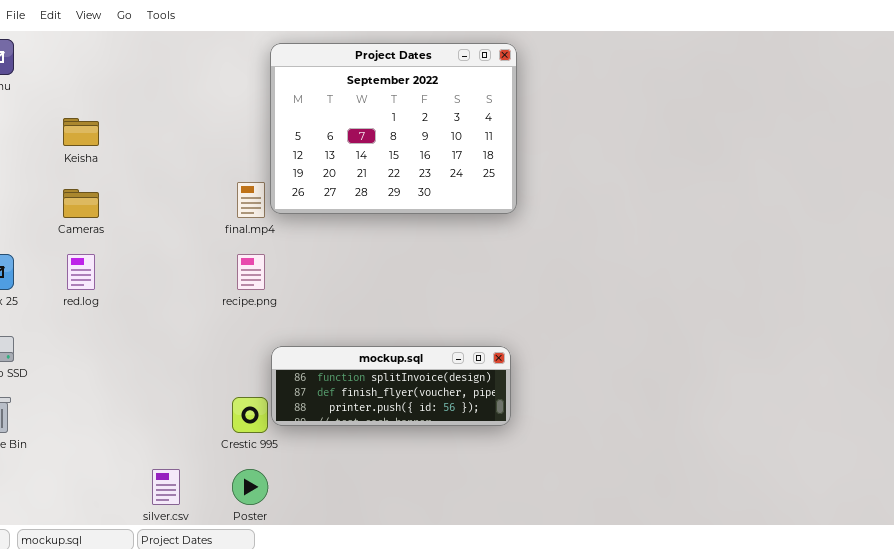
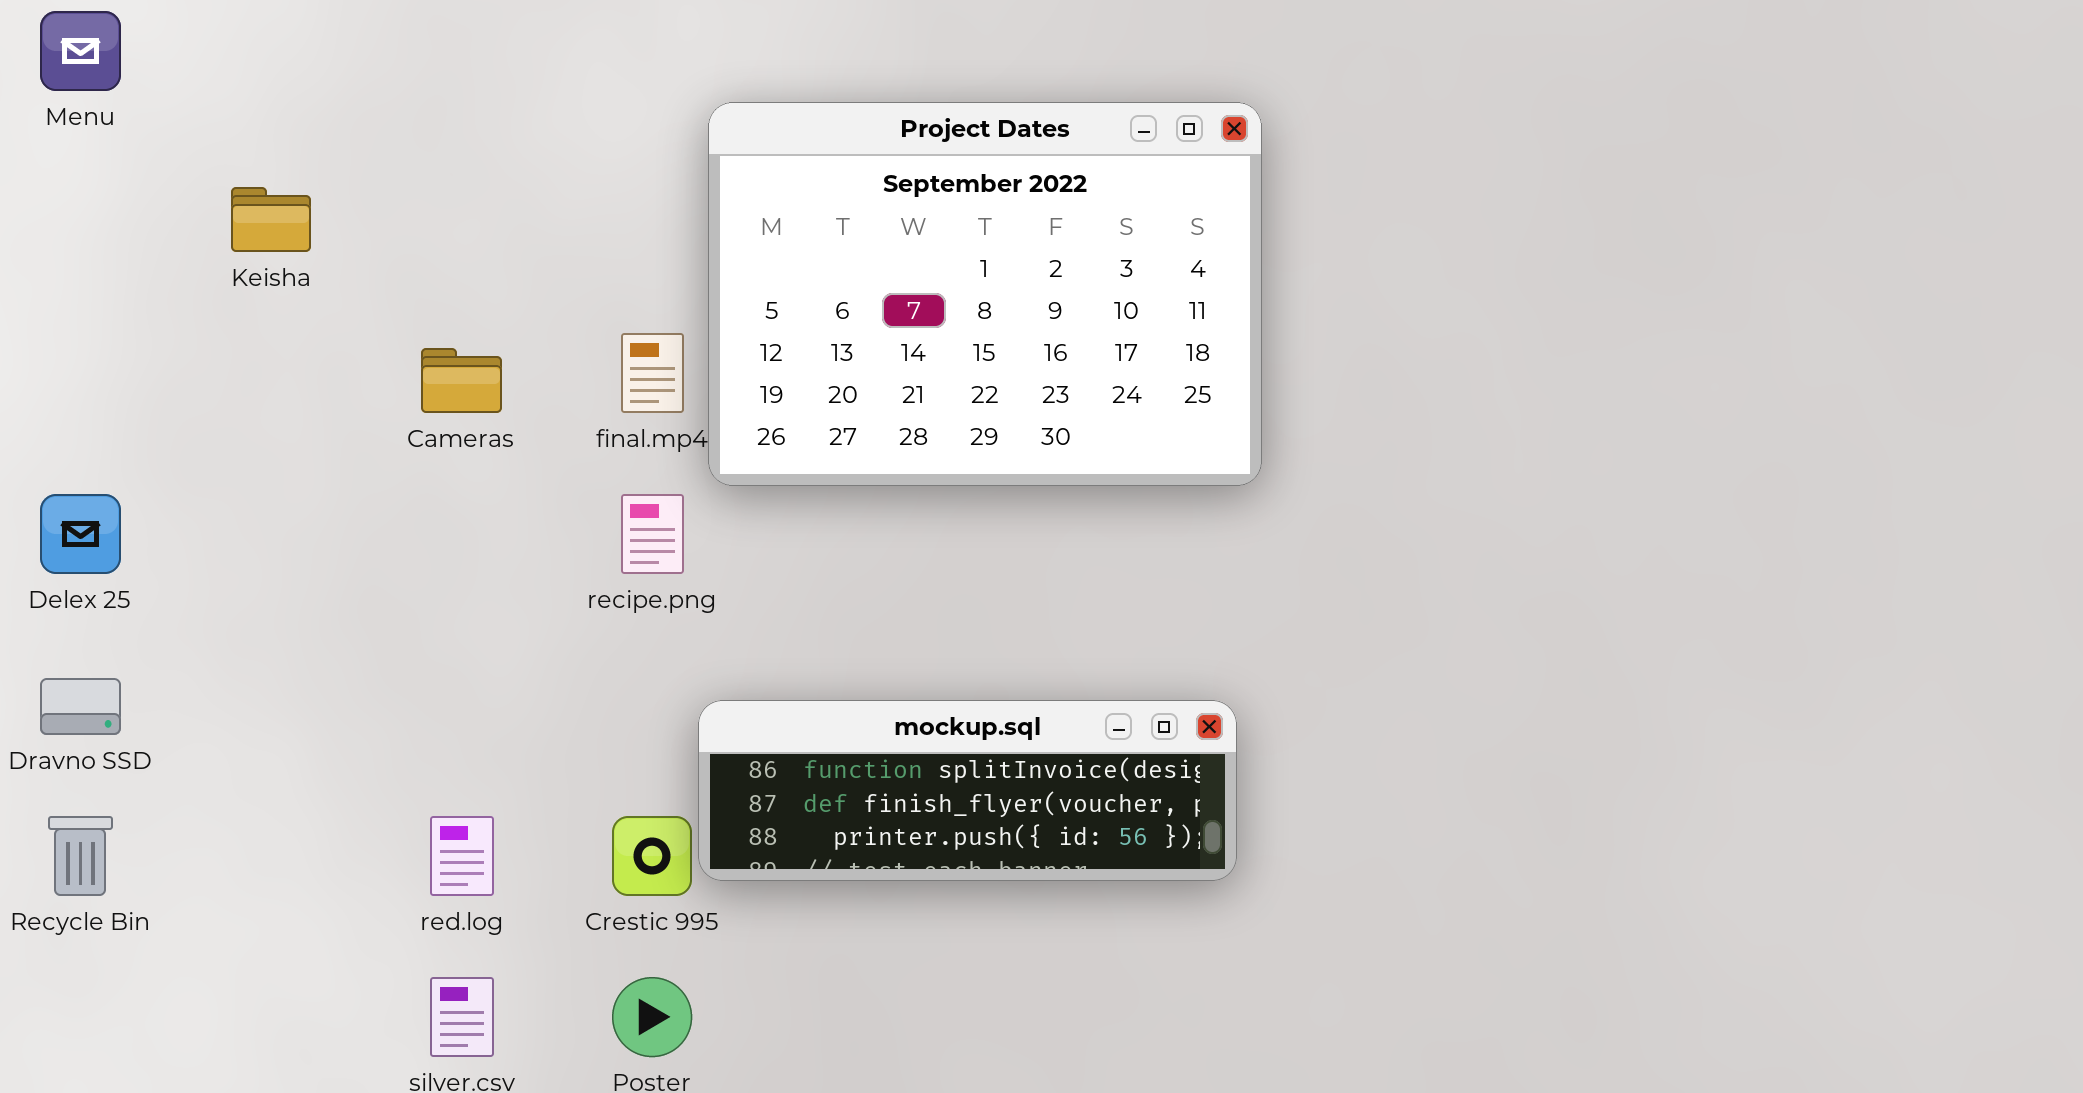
Project Dates: [270,43,517,214] -> [708,102,1262,486], moved
Cameras: [63,189,99,218] -> [421,348,502,413], moved
red.log: [67,254,95,290] -> [430,816,494,896], moved

